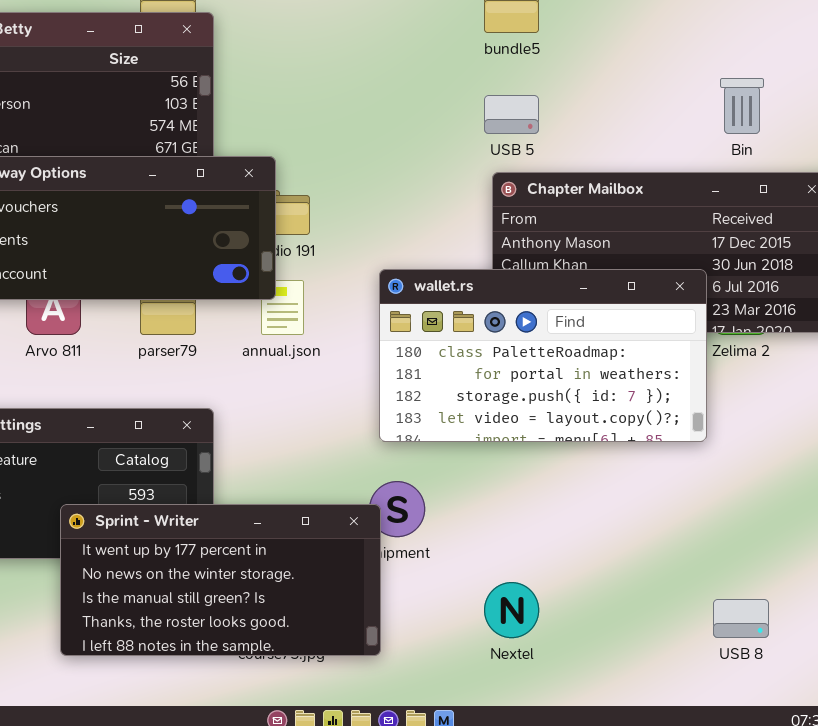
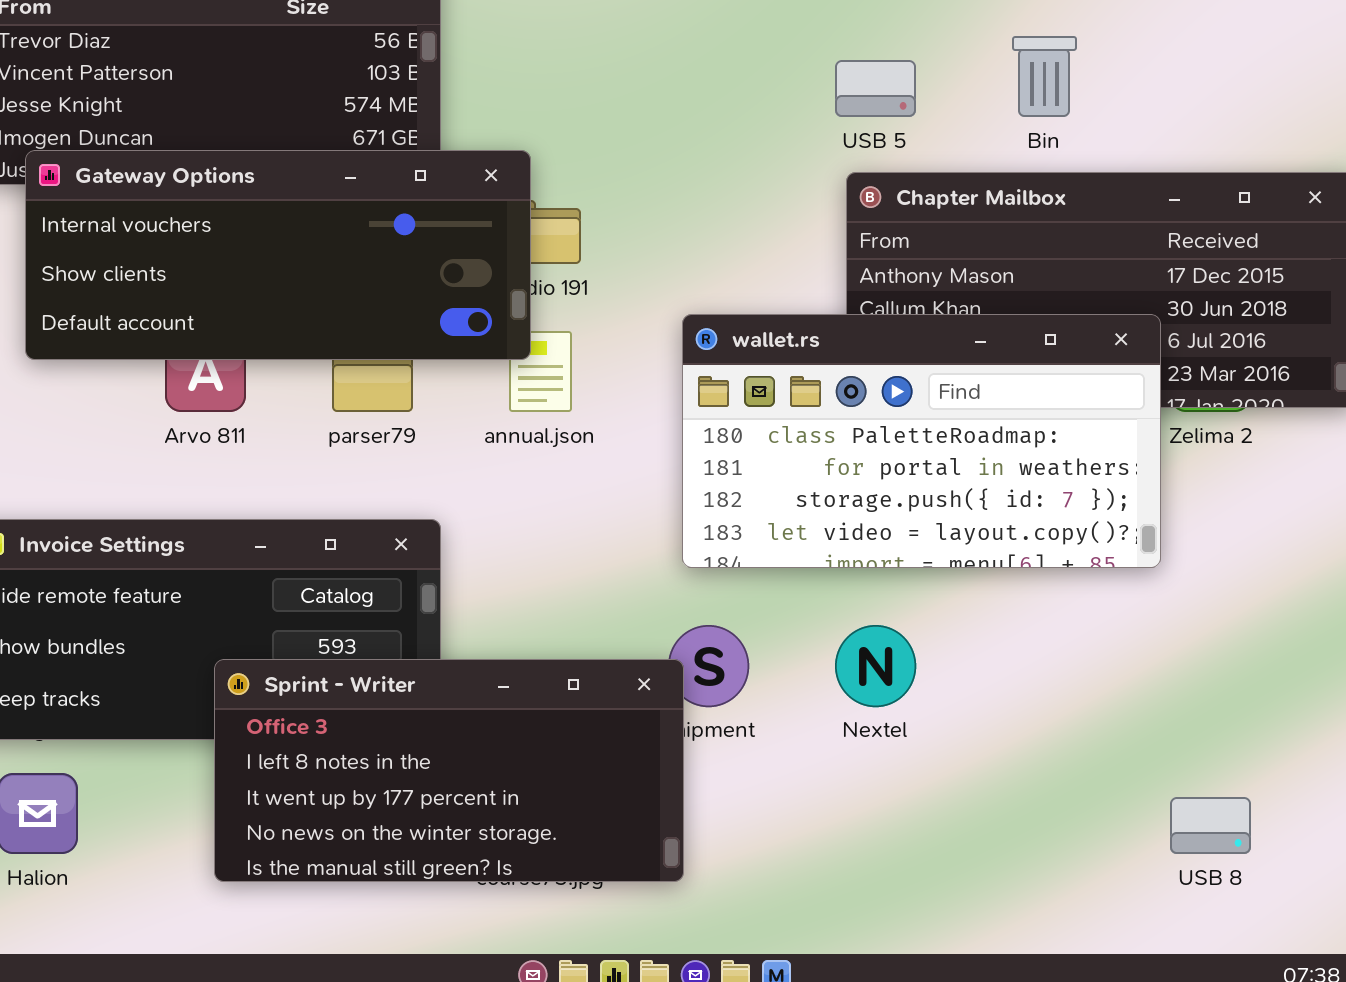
Bin: [720,78,764,134] -> [1012,36,1077,117], moved
Sprint - Writer: [60,504,381,656] -> [214,659,684,882], scrolled up 2 rows
Nextel: [484,582,539,638] -> [835,625,916,707], moved

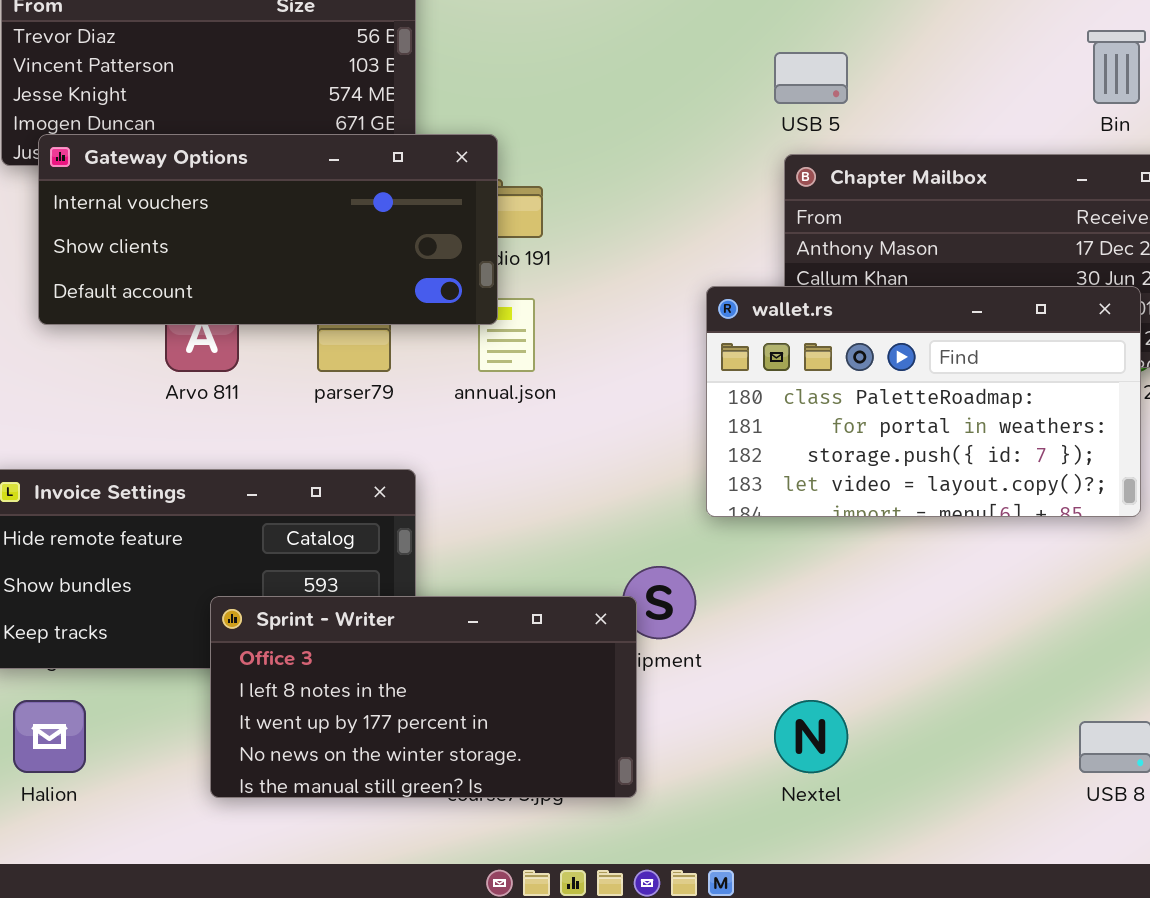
Bin: [1012,36,1077,117] -> [1087,30,1146,104], moved
wallet.rs: [682,314,1161,568] -> [706,286,1141,517], moved
Nextel: [835,625,916,707] -> [774,700,848,773], moved

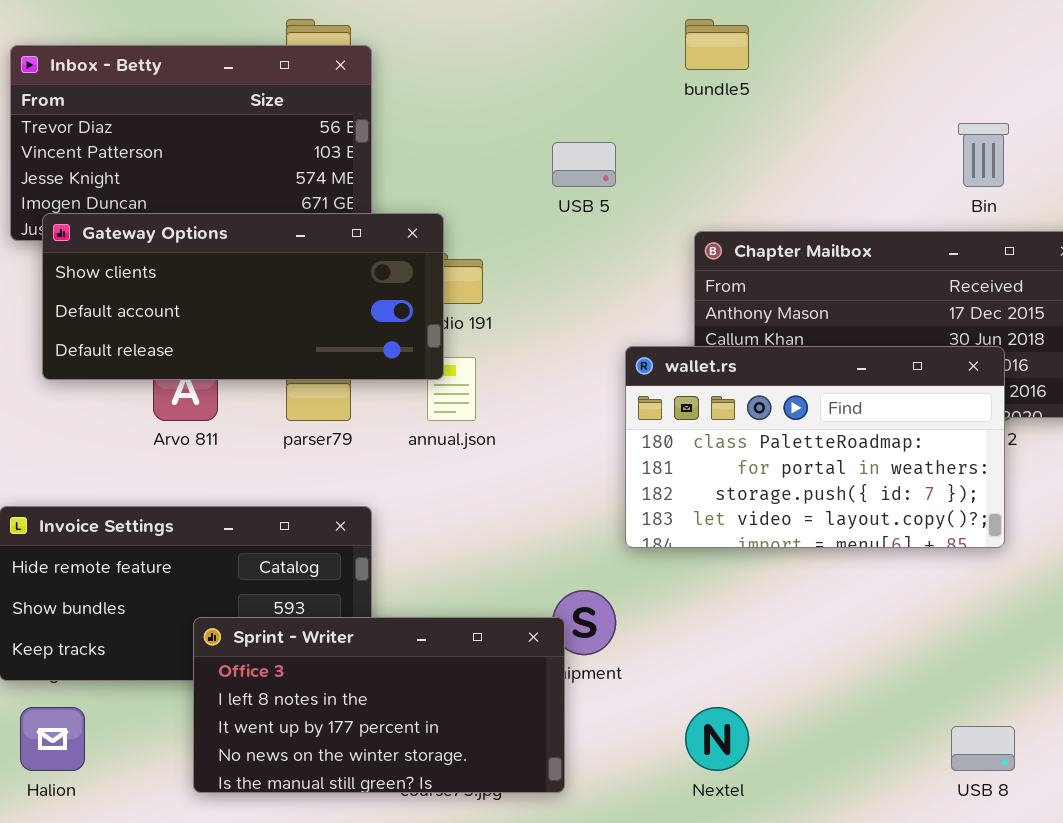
USB 5: [774,52,848,104] -> [552,142,616,187], moved
Gateway Options: [38,134,498,325] -> [42,213,444,380], scrolled down 1 row

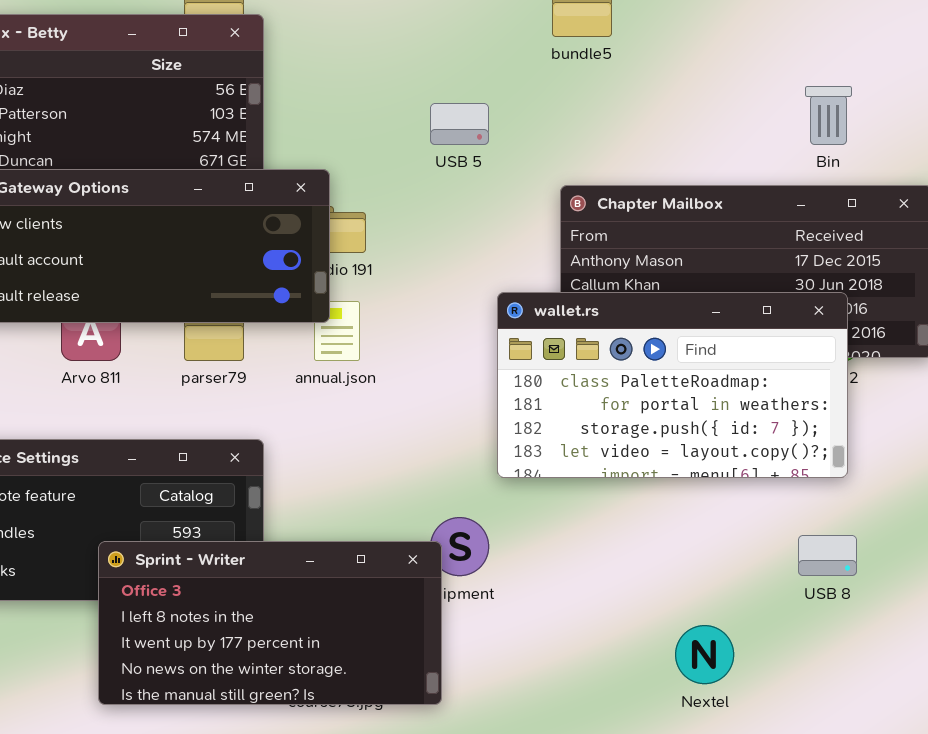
Nextel: [685,707,749,771] -> [675,625,734,684], moved
USB 8: [951,726,1015,771] -> [798,535,857,576], moved

